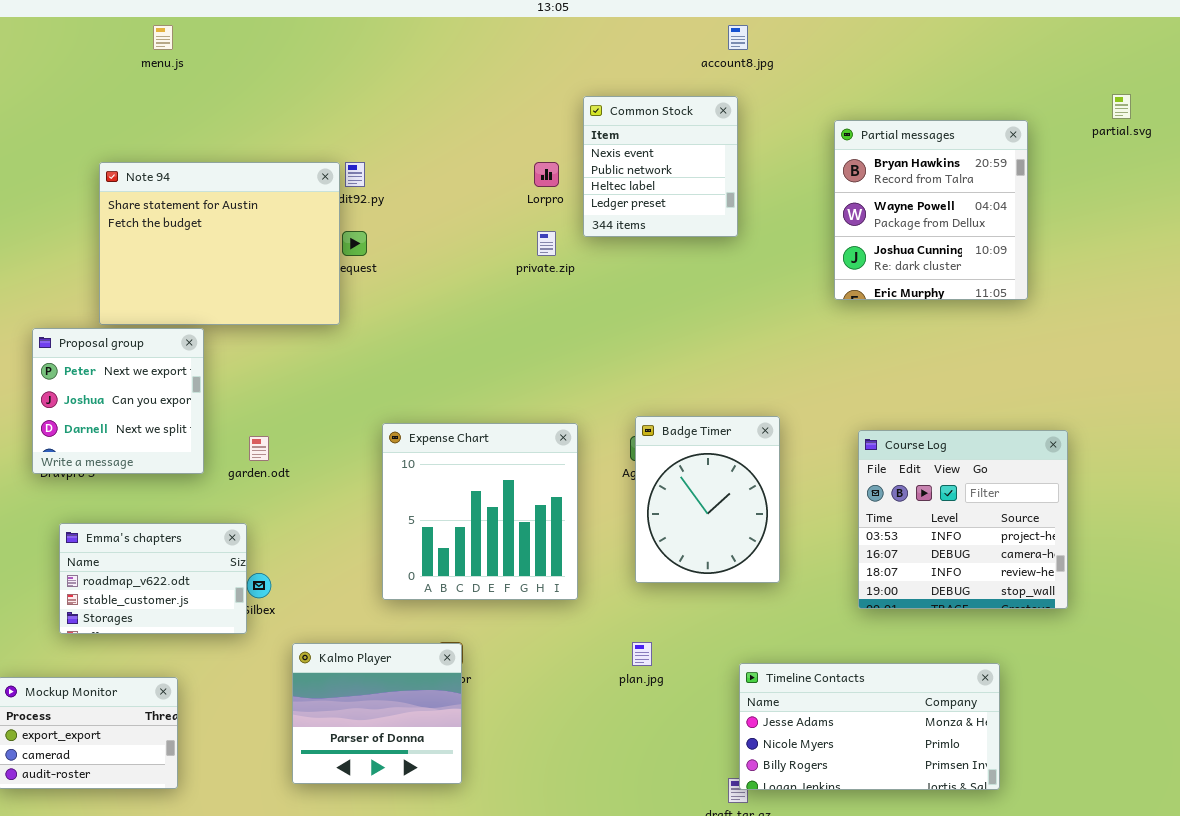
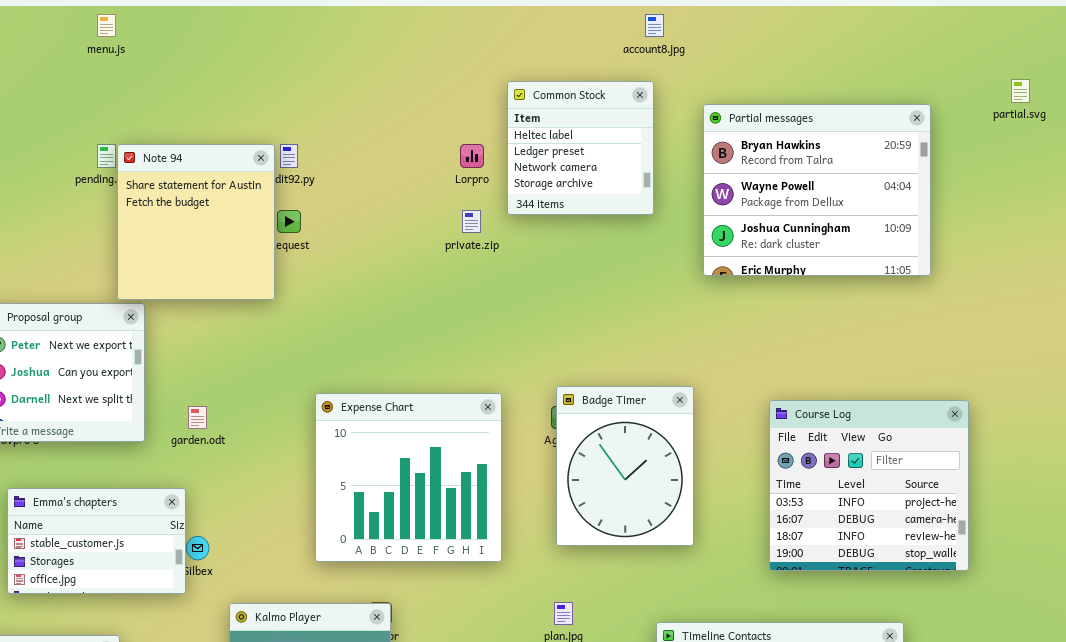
Common Stock: [583,96,738,237] -> [507,81,654,215], scrolled down 2 rows
Partial messages: [834,120,1028,300] -> [703,104,931,276], resized
Note 94: [99,162,340,325] -> [117,144,275,300], resized
Emma's chapters: [59,523,247,634] -> [7,488,186,594], scrolled down 1 row

